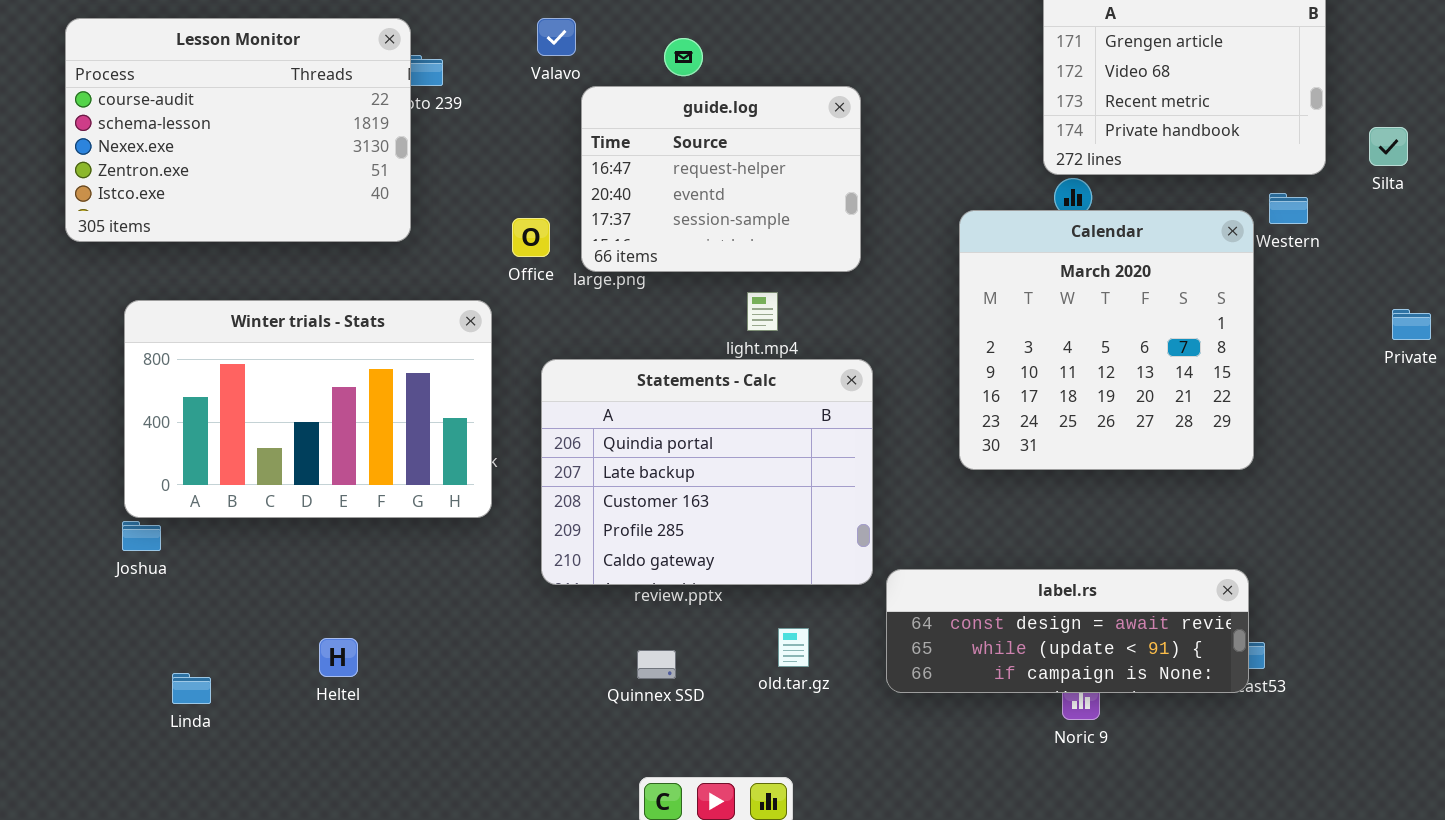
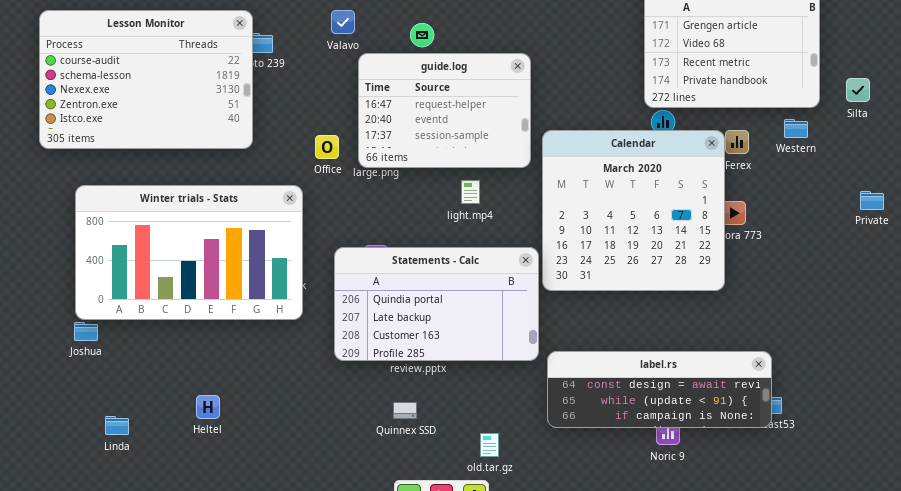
Calendar: [959,210,1254,470] -> [542,130,725,291], moved
Statements - Calc: [541,359,873,585] -> [334,247,539,361], resized
old.tar.gz: [778,628,809,667] -> [480,433,499,457], moved

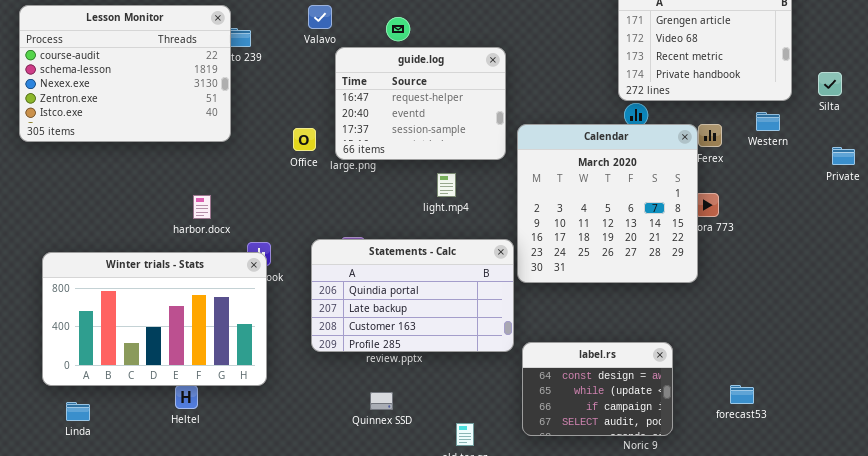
Winter trials - Stats: [75,185,303,320] -> [42,252,267,386], moved
Private: [860,191,884,210] -> [832,147,855,165], moved
label.rs: [547,351,772,428] -> [522,342,673,436], resized
Linda: [105,416,129,435] -> [66,402,90,421], moved

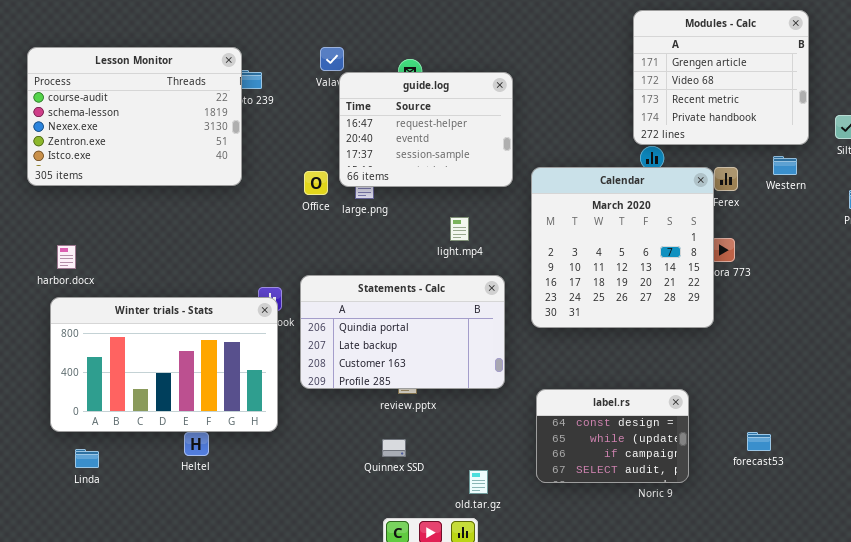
guide.log: [335,47,506,160] -> [339,72,513,187], moved
harbor.docx: [193,195,211,219] -> [57,245,76,269], moved
Statements - Calc: [311,239,514,352] -> [300,275,505,389], moved

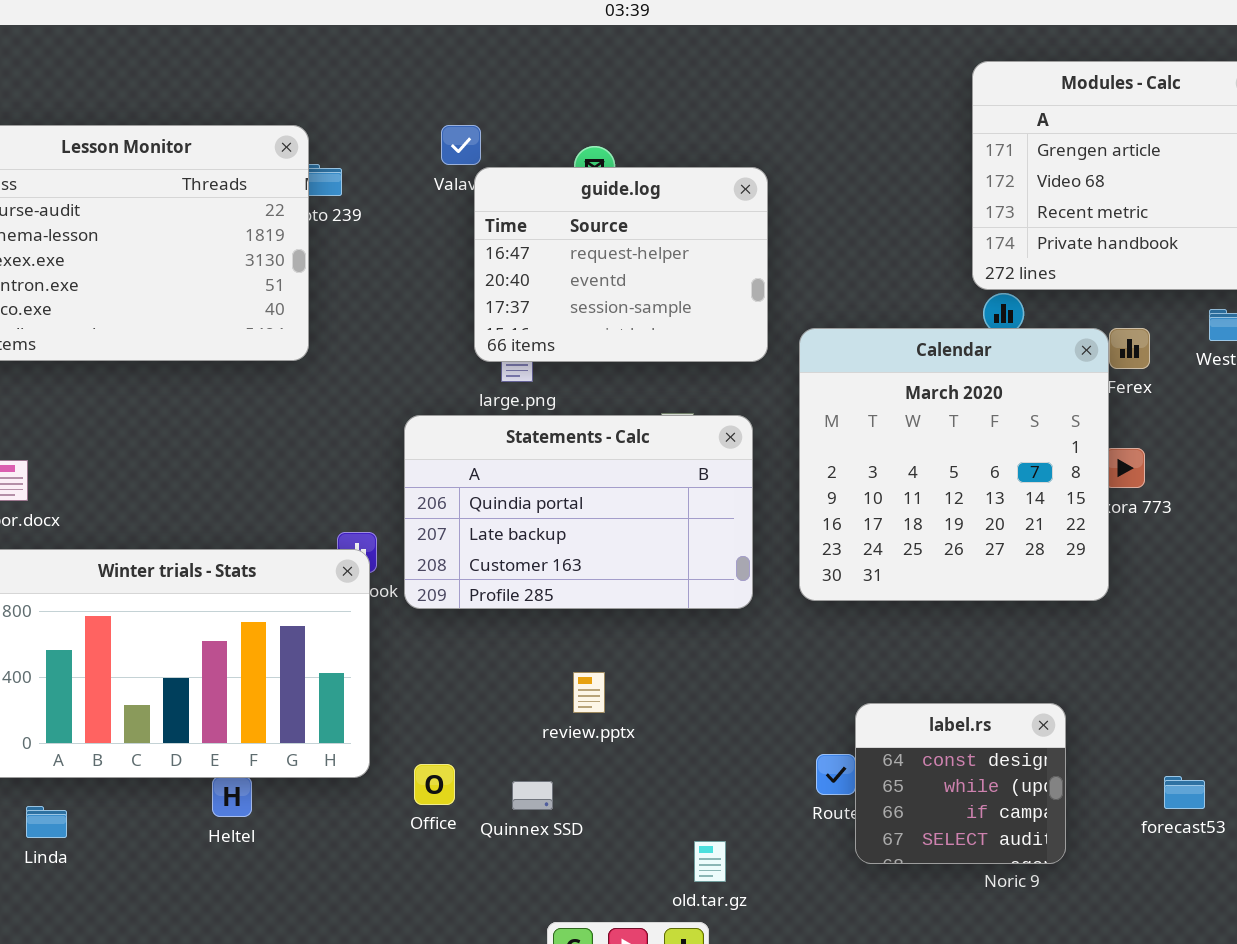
Office: [304,171,328,195] -> [414,764,455,805], moved
Statements - Calc: [300,275,505,389] -> [404,415,753,609], moved
label.rs: [536,389,689,483] -> [855,703,1066,864], resized
Quinnex SSD: [382,439,406,457] -> [512,781,553,810], moved

